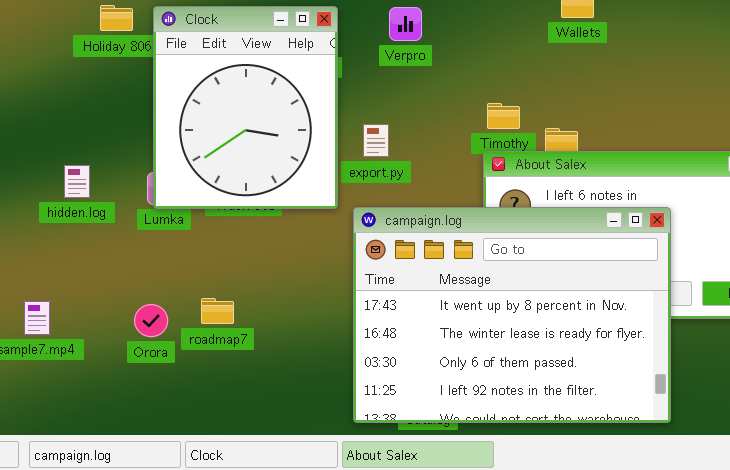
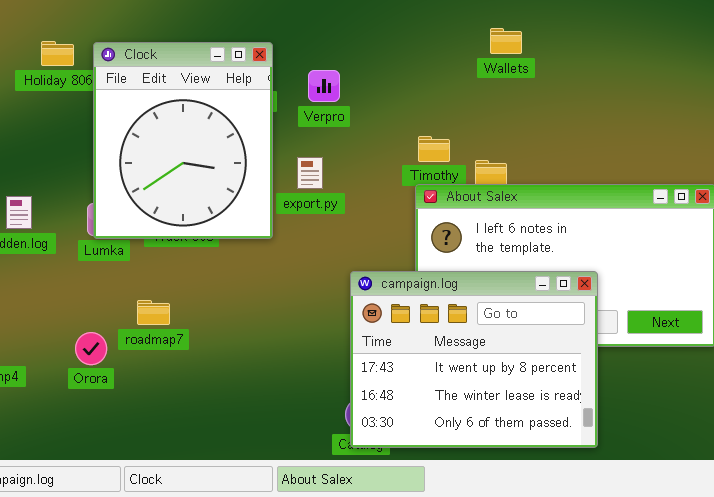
Verpro: [389,7,422,41] -> [308,70,340,102], moved
campaign.log: [353,207,671,423] -> [350,271,598,448], resized
roadmap7: [201,298,234,324] -> [137,300,170,325], moved

